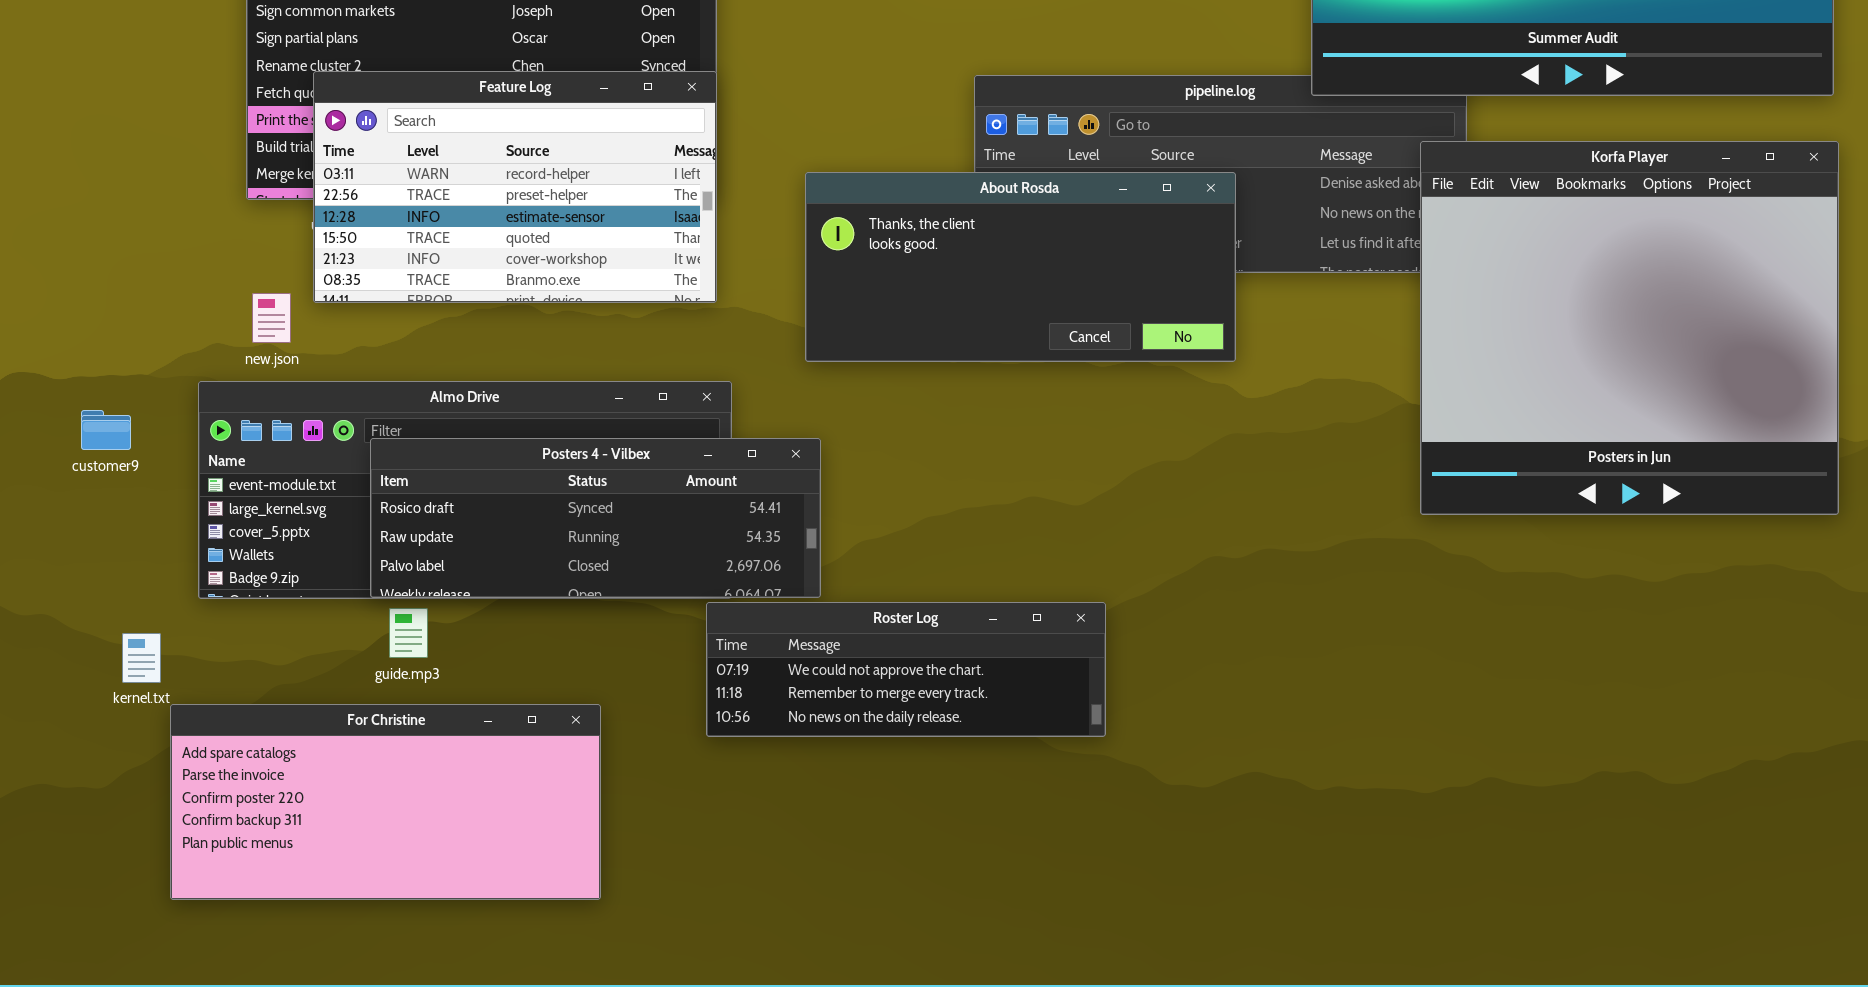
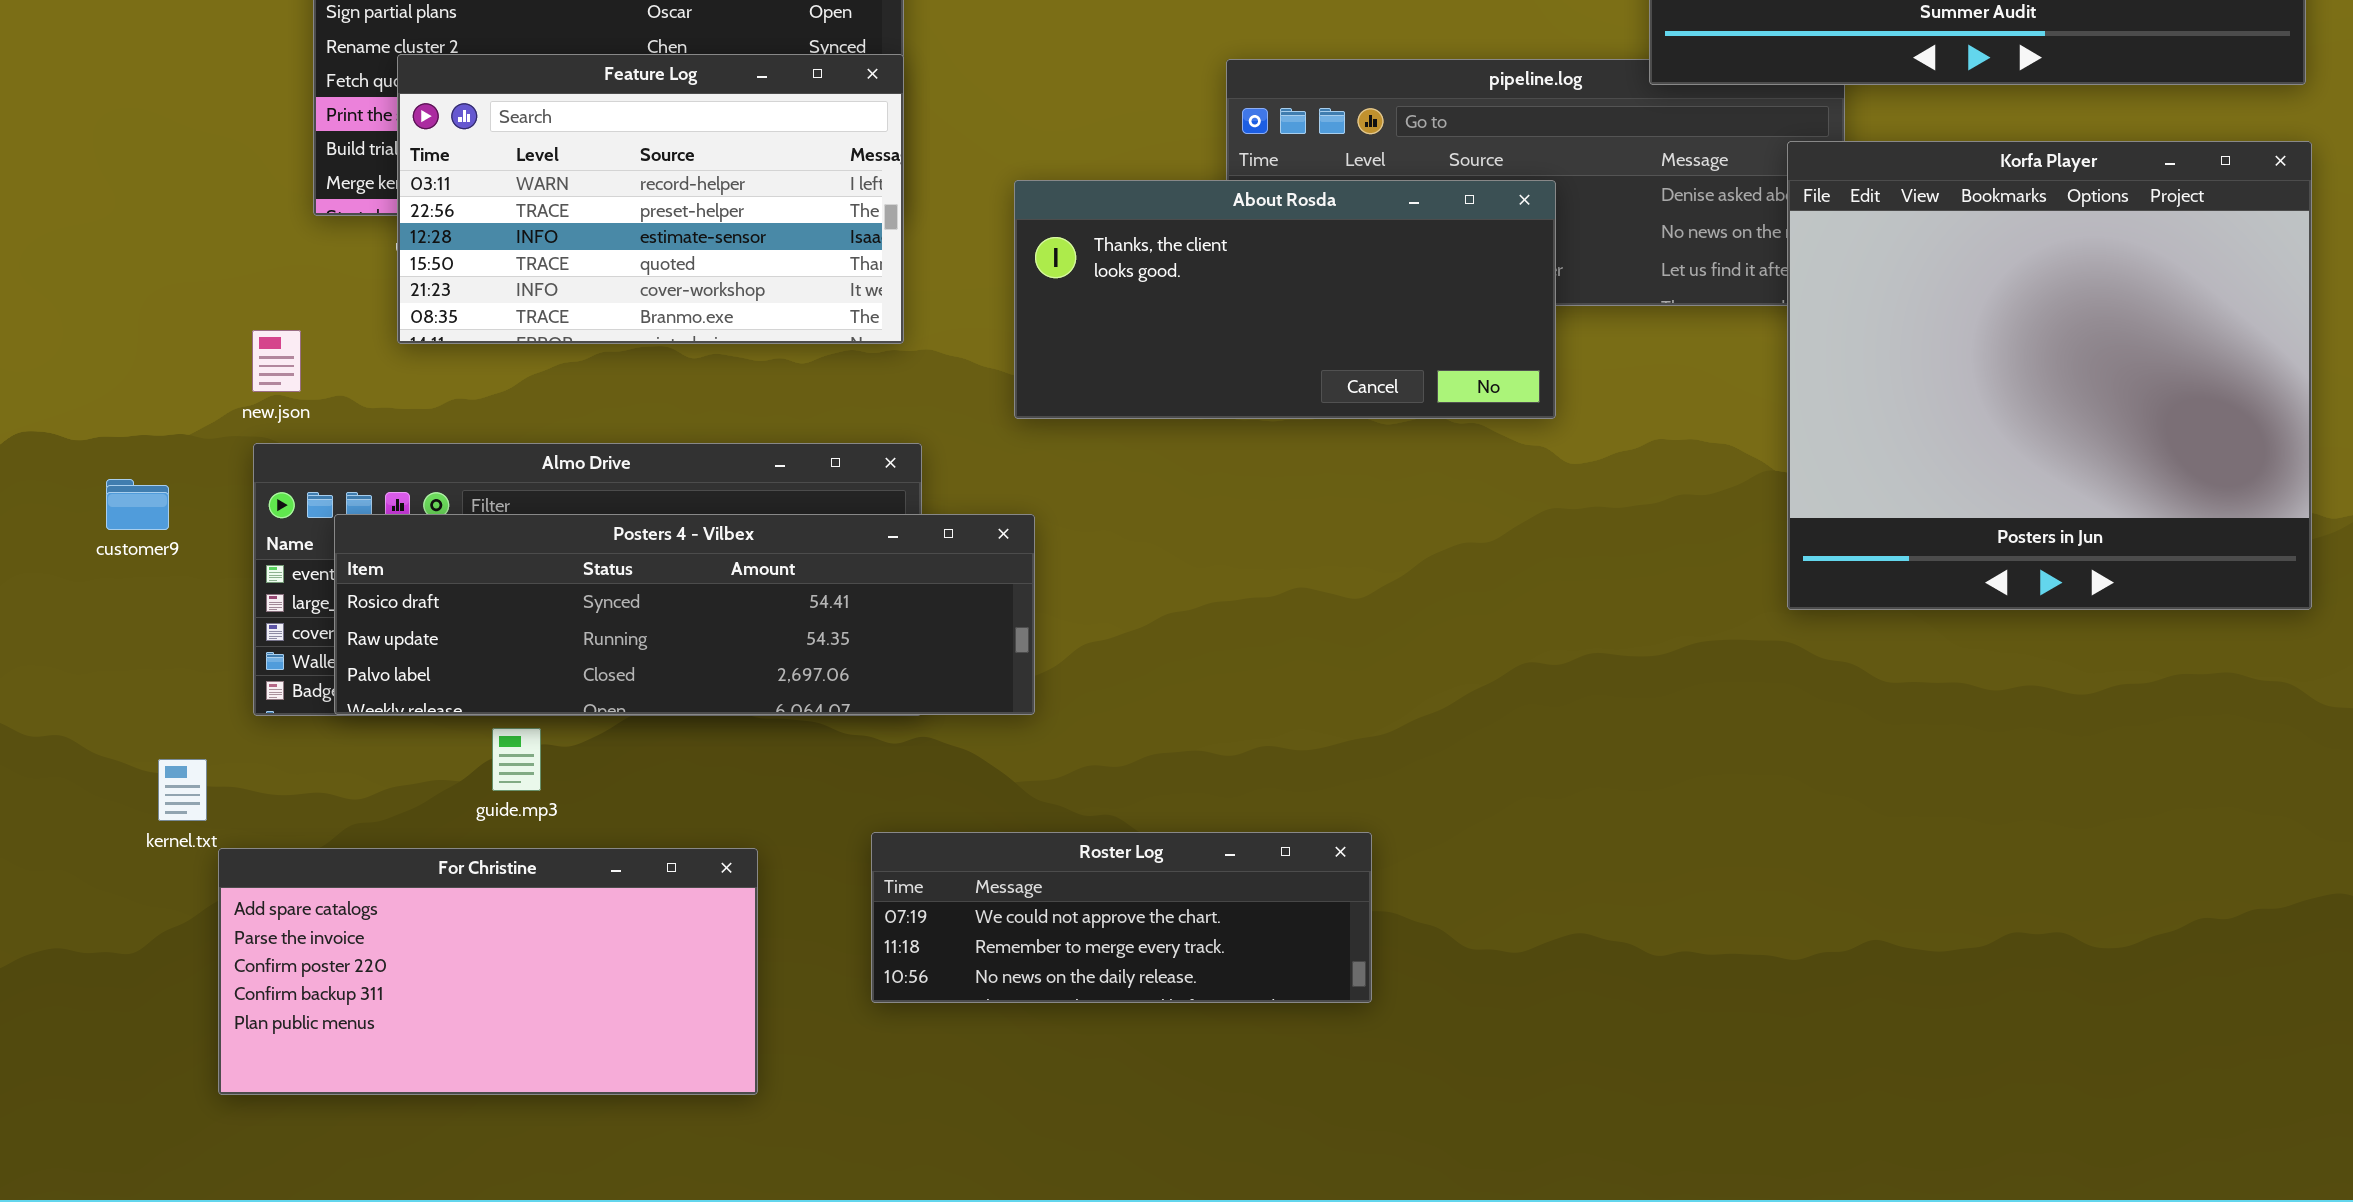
new.json: [252,293,291,343] -> [252,330,301,392], moved
Posters 4 - Vilbex: [370,438,821,598] -> [334,514,1035,715], resized
Roster Log: [706,602,1106,737] -> [871,832,1372,1003], moved

